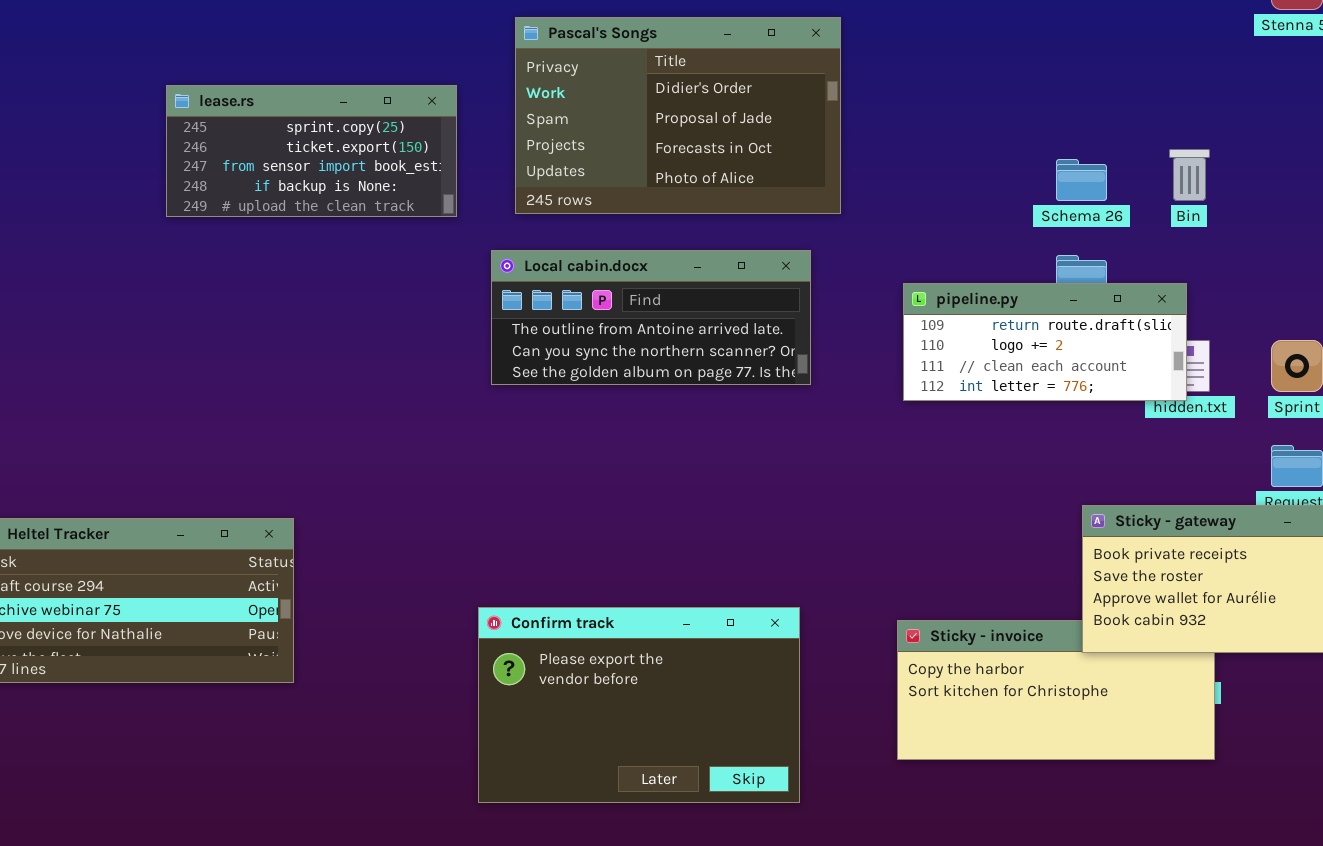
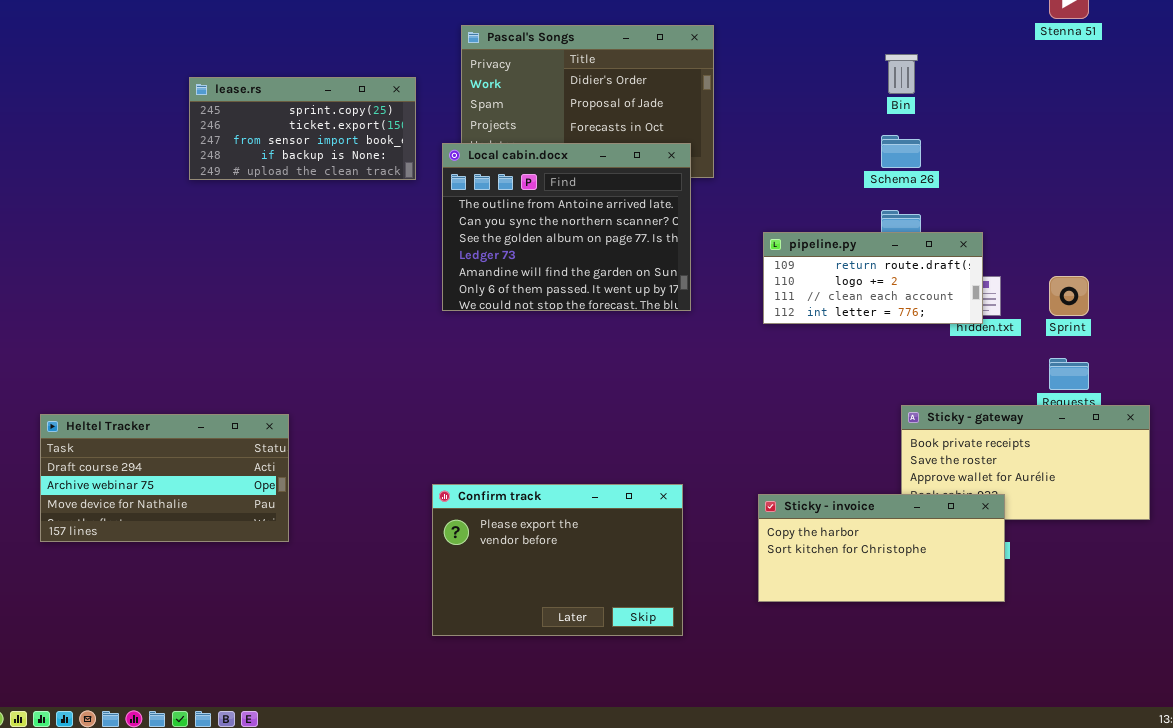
Bin: [1169,149,1210,201] -> [885,54,918,94], moved
Local cabin.docx: [491,250,811,385] -> [442,143,691,311], resized
Sticky - invoice: [897,620,1215,760] -> [758,494,1005,602], raised

